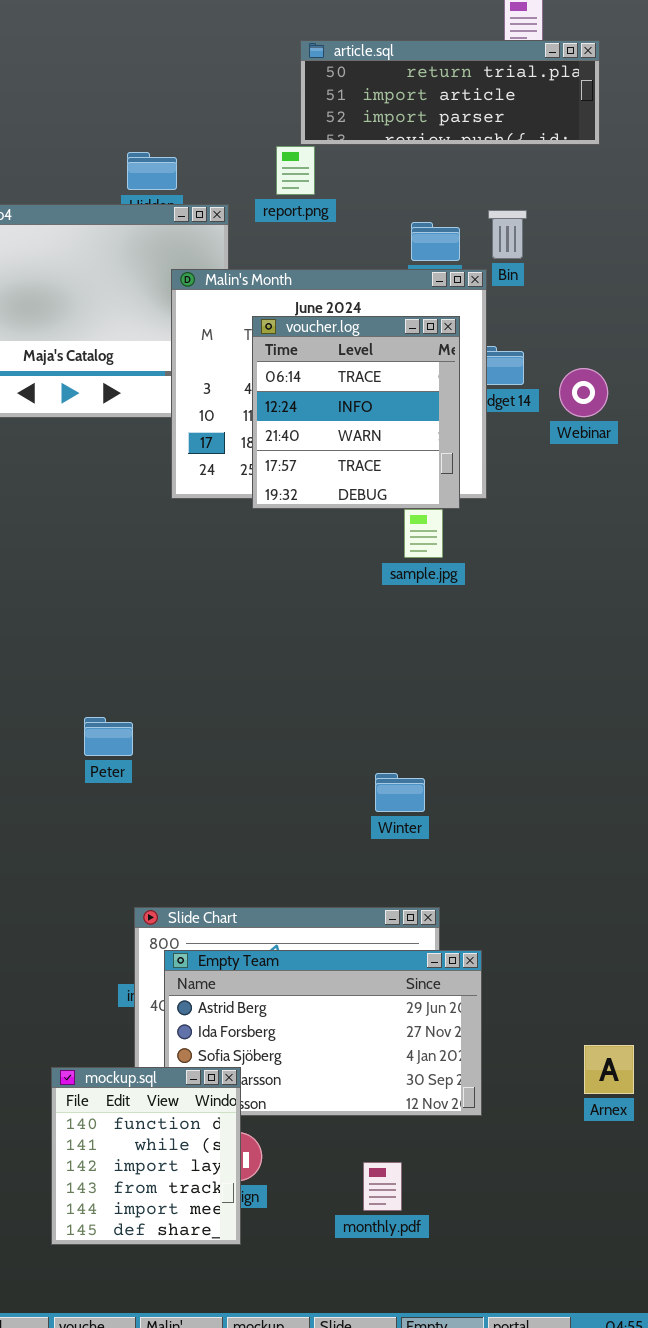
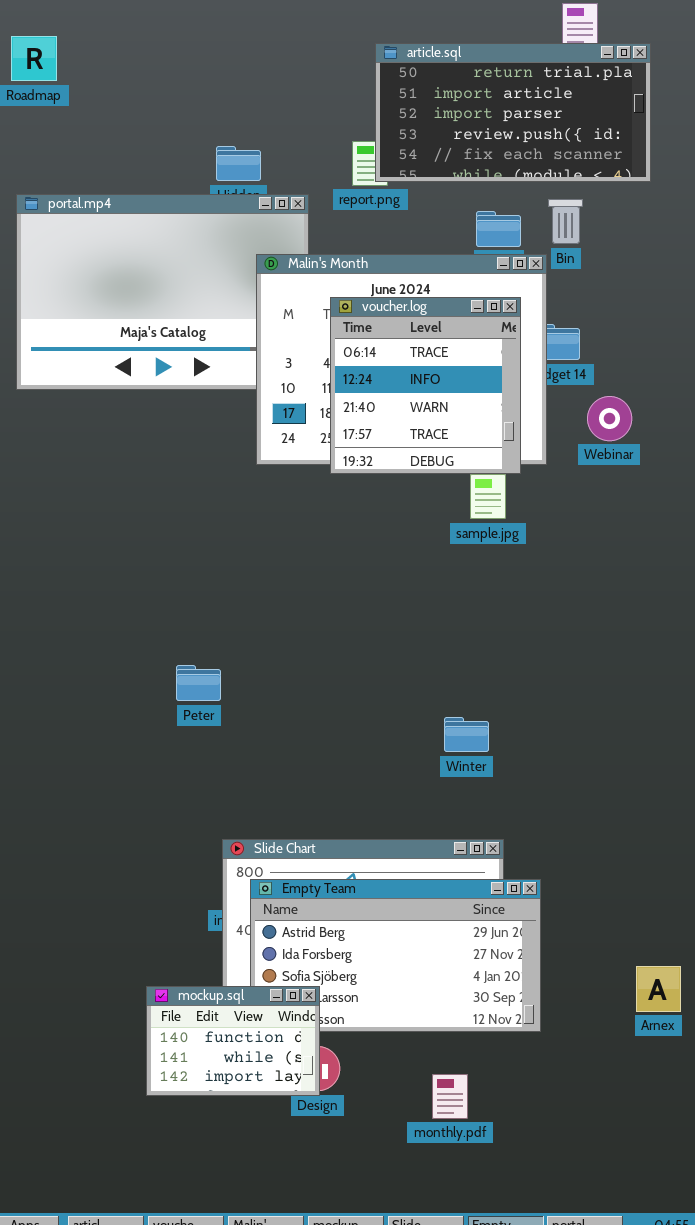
article.sql: [300,40,600,145] -> [375,43,651,182], resized
Webinar: [559,368,608,417] -> [587,396,632,441], moved
mockup.sql: [51,1067,241,1245] -> [146,986,320,1096], resized

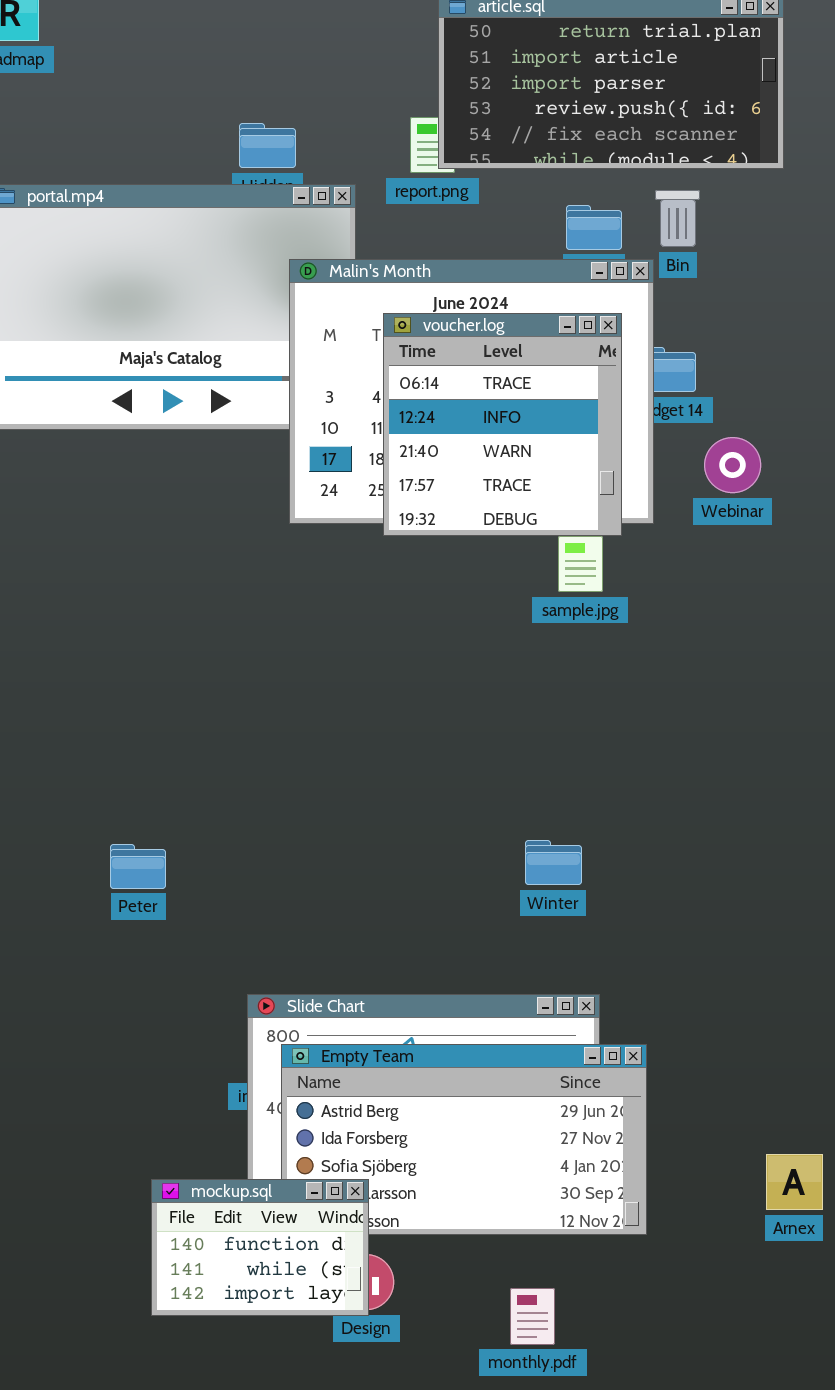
Peter: [176,665,221,701] -> [110,844,166,889], moved

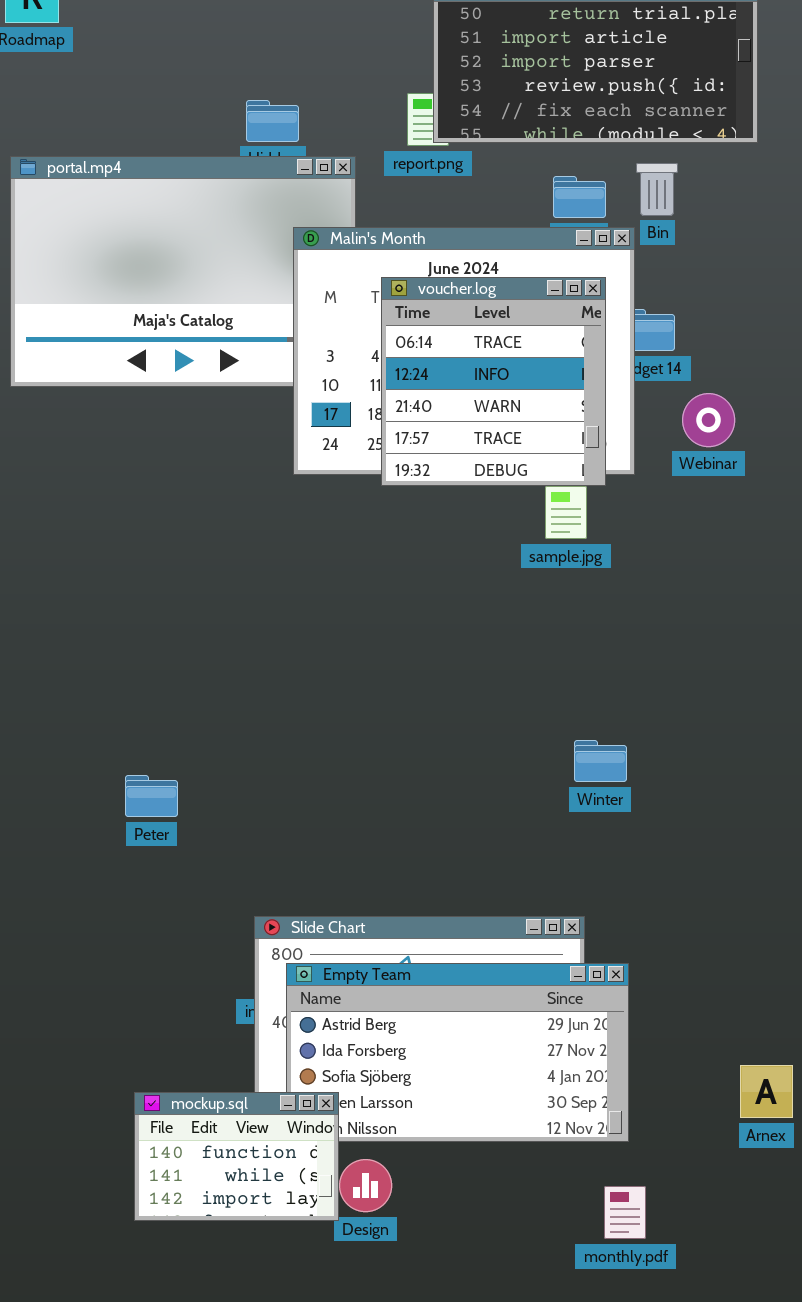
Winter: [525,840,582,885] -> [574,740,627,782], moved
mockup.sql: [151,1179,369,1316] -> [134,1092,339,1221], moved
monthly.pdf: [510,1288,555,1345] -> [604,1186,646,1239], moved

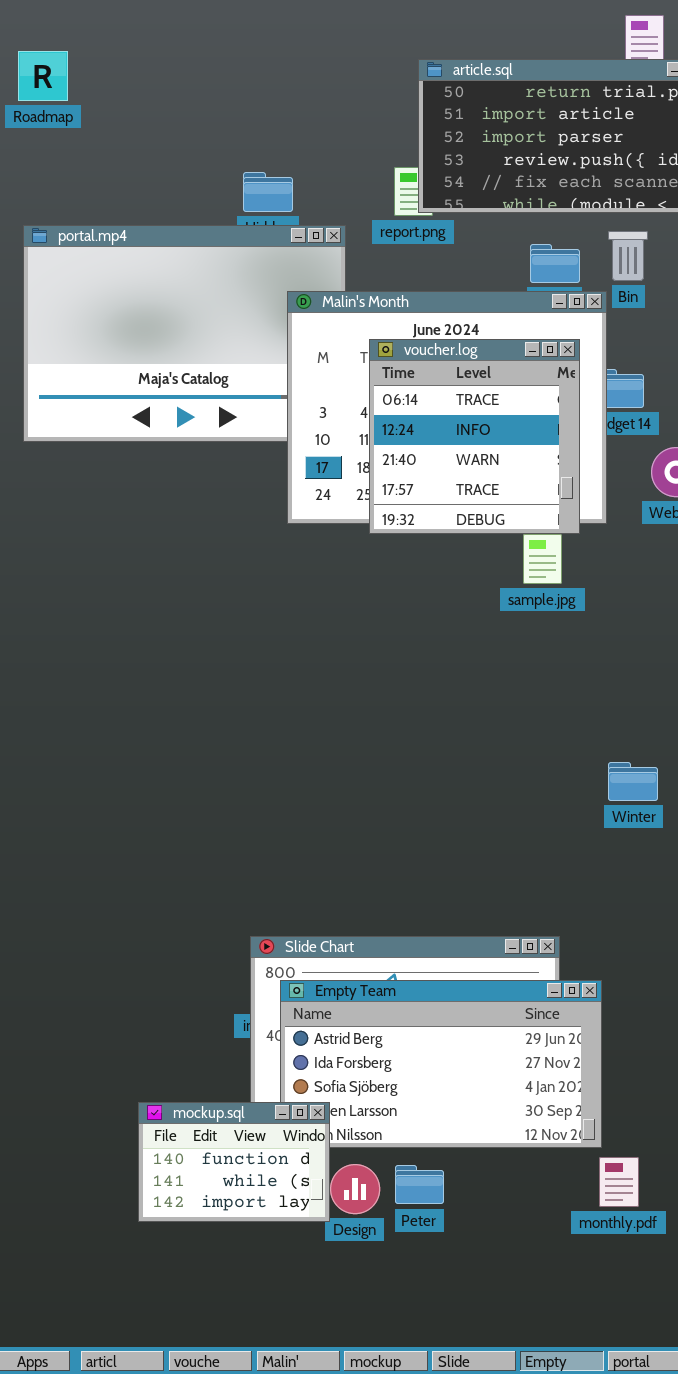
Winter: [574,740,627,782] -> [608,762,658,801], moved
Peter: [125,775,178,817] -> [395,1165,444,1204], moved
monthly.pdf: [604,1186,646,1239] -> [599,1157,639,1207], moved

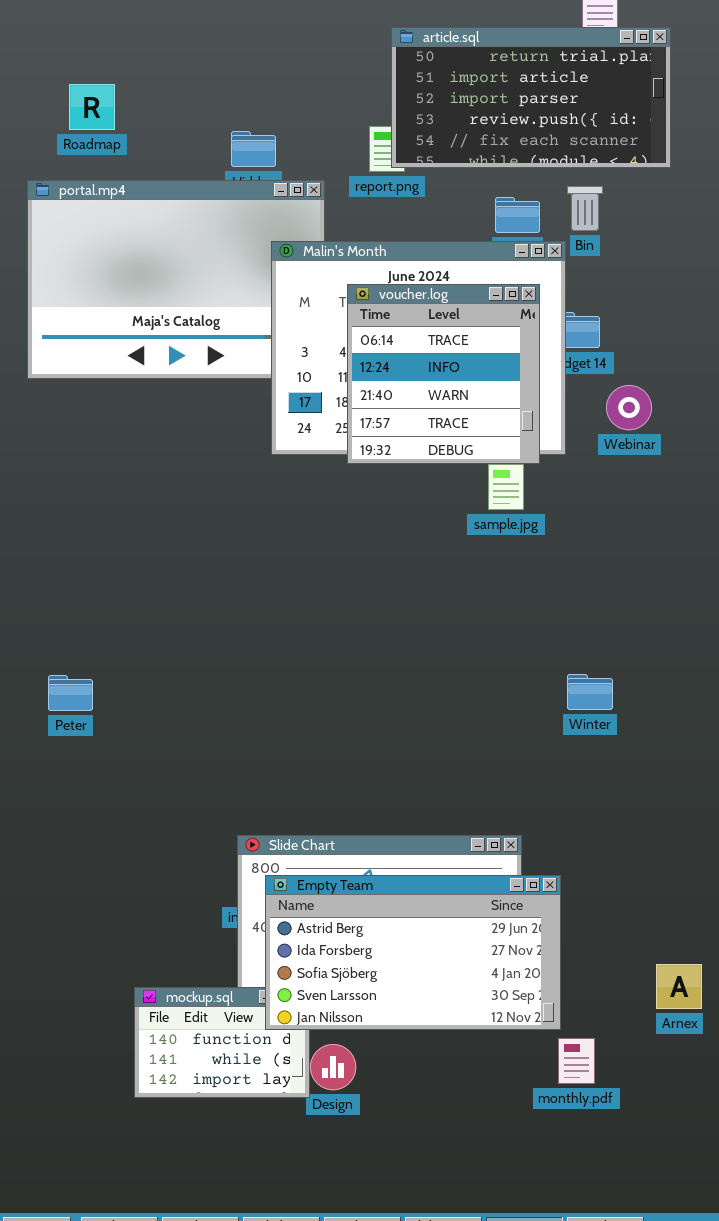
Roadmap: [18,51,68,101] -> [69,84,115,130], moved
Empty Team: [280,980,602,1148] -> [265,875,561,1030], raised
Peter: [395,1165,444,1204] -> [48,675,93,711], moved

